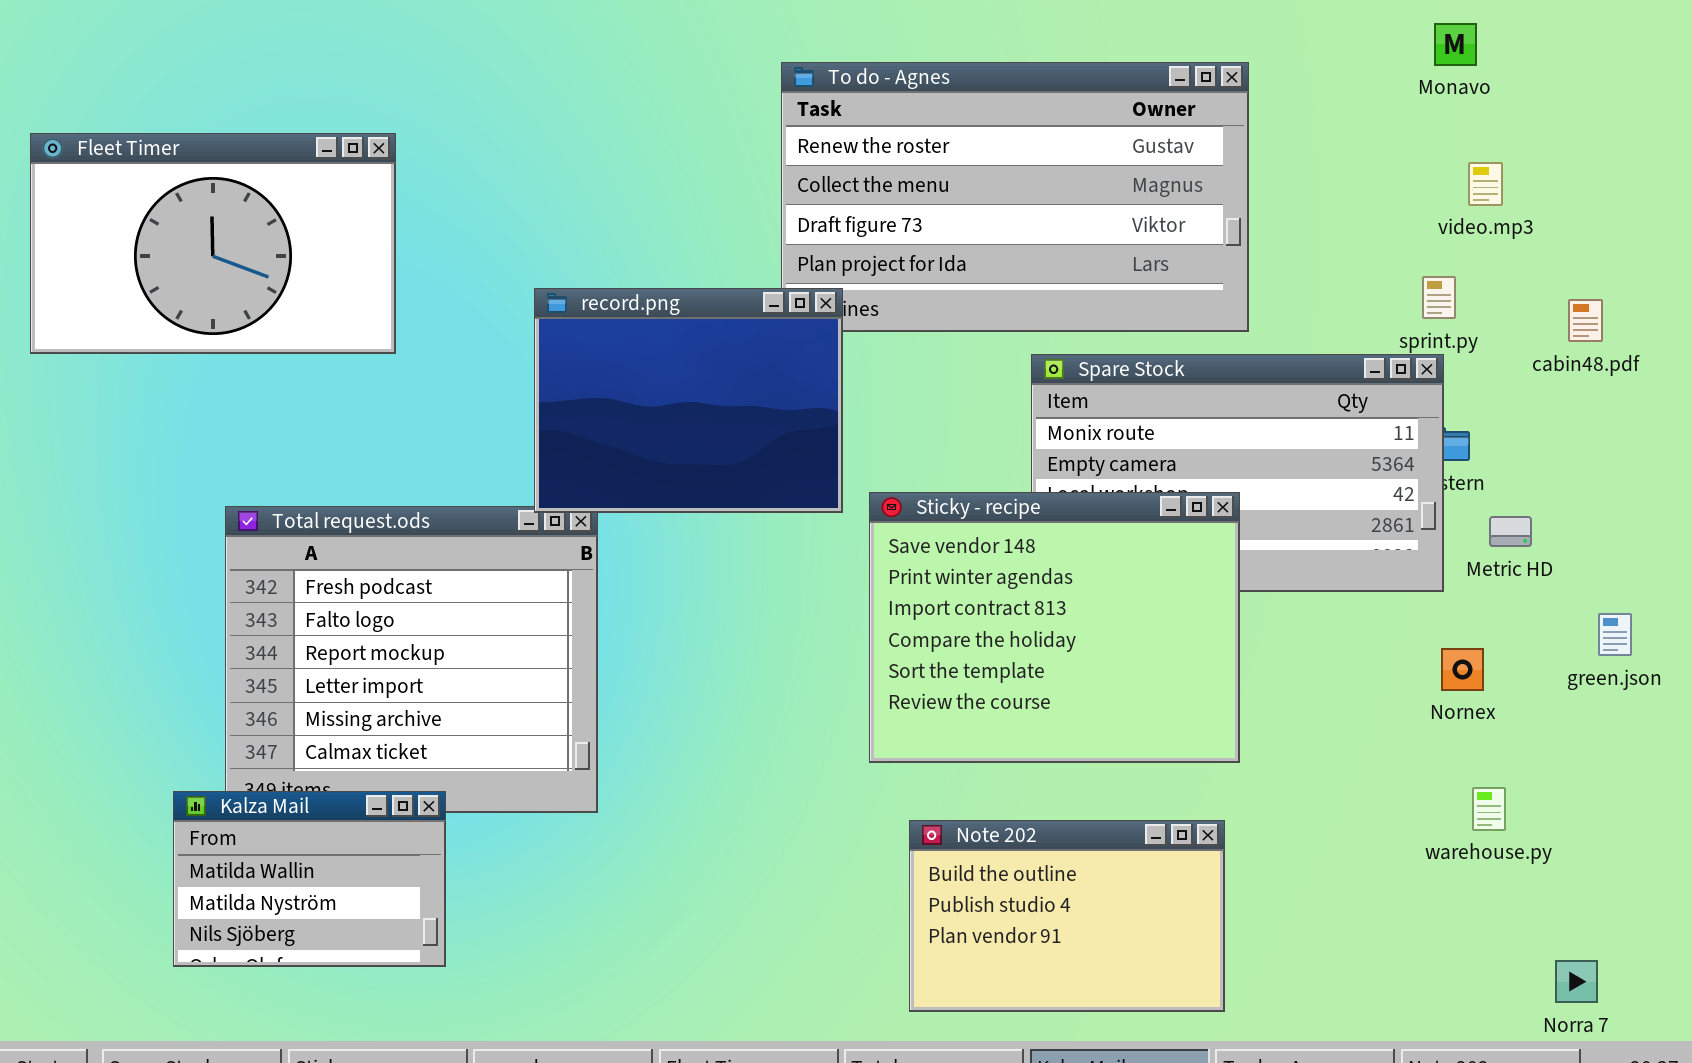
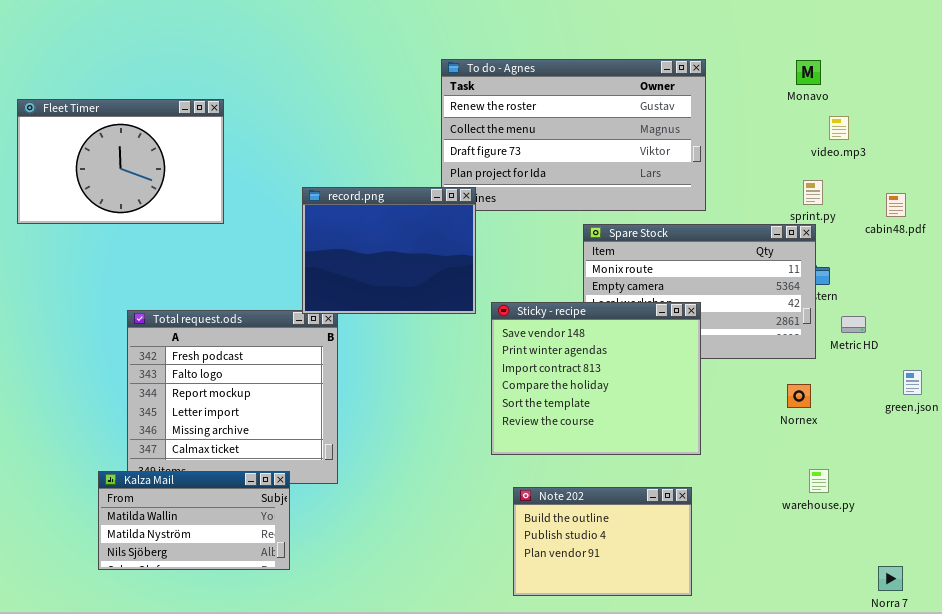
Monavo: [1434,23,1477,66] -> [796,60,821,85], moved
Nornex: [1441,648,1484,691] -> [787,384,811,408], moved
warehouse.py: [1472,787,1506,831] -> [809,469,829,493], moved
Kalza Mail: [173,791,446,967] -> [98,471,290,570], resized

